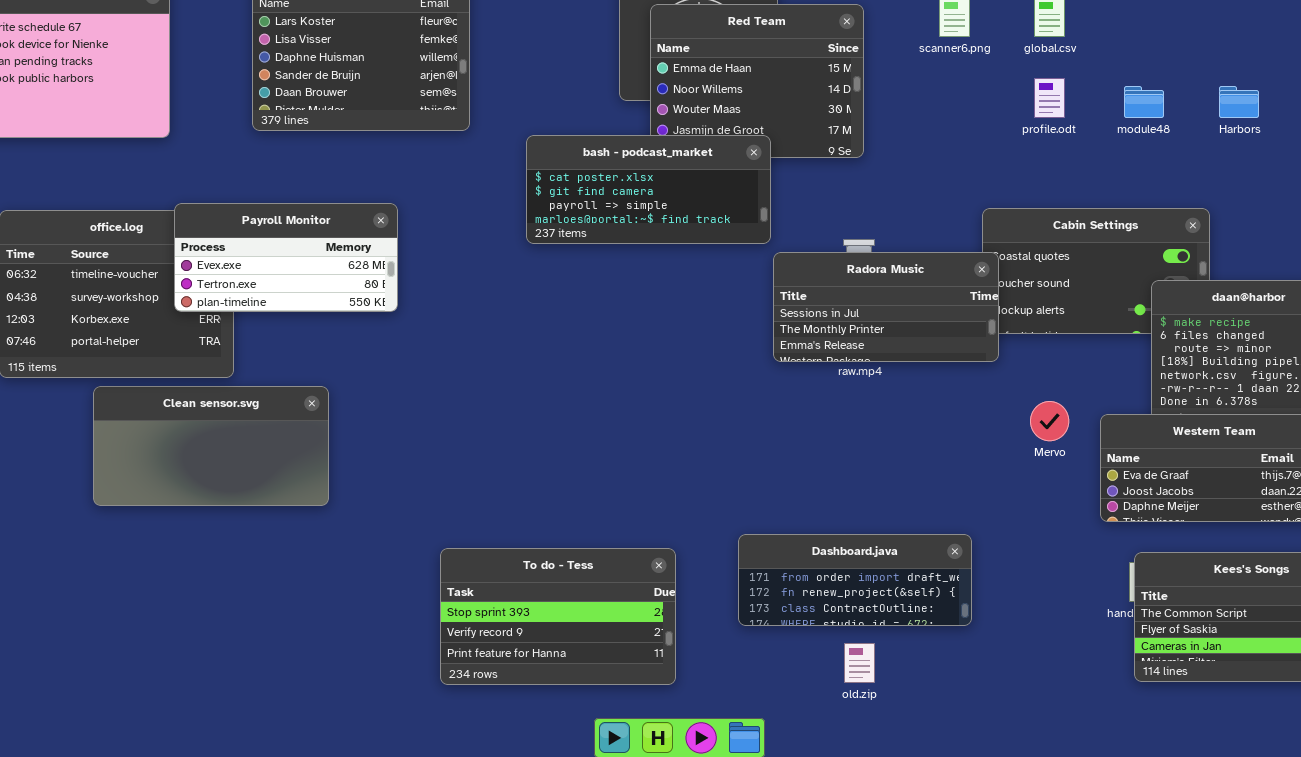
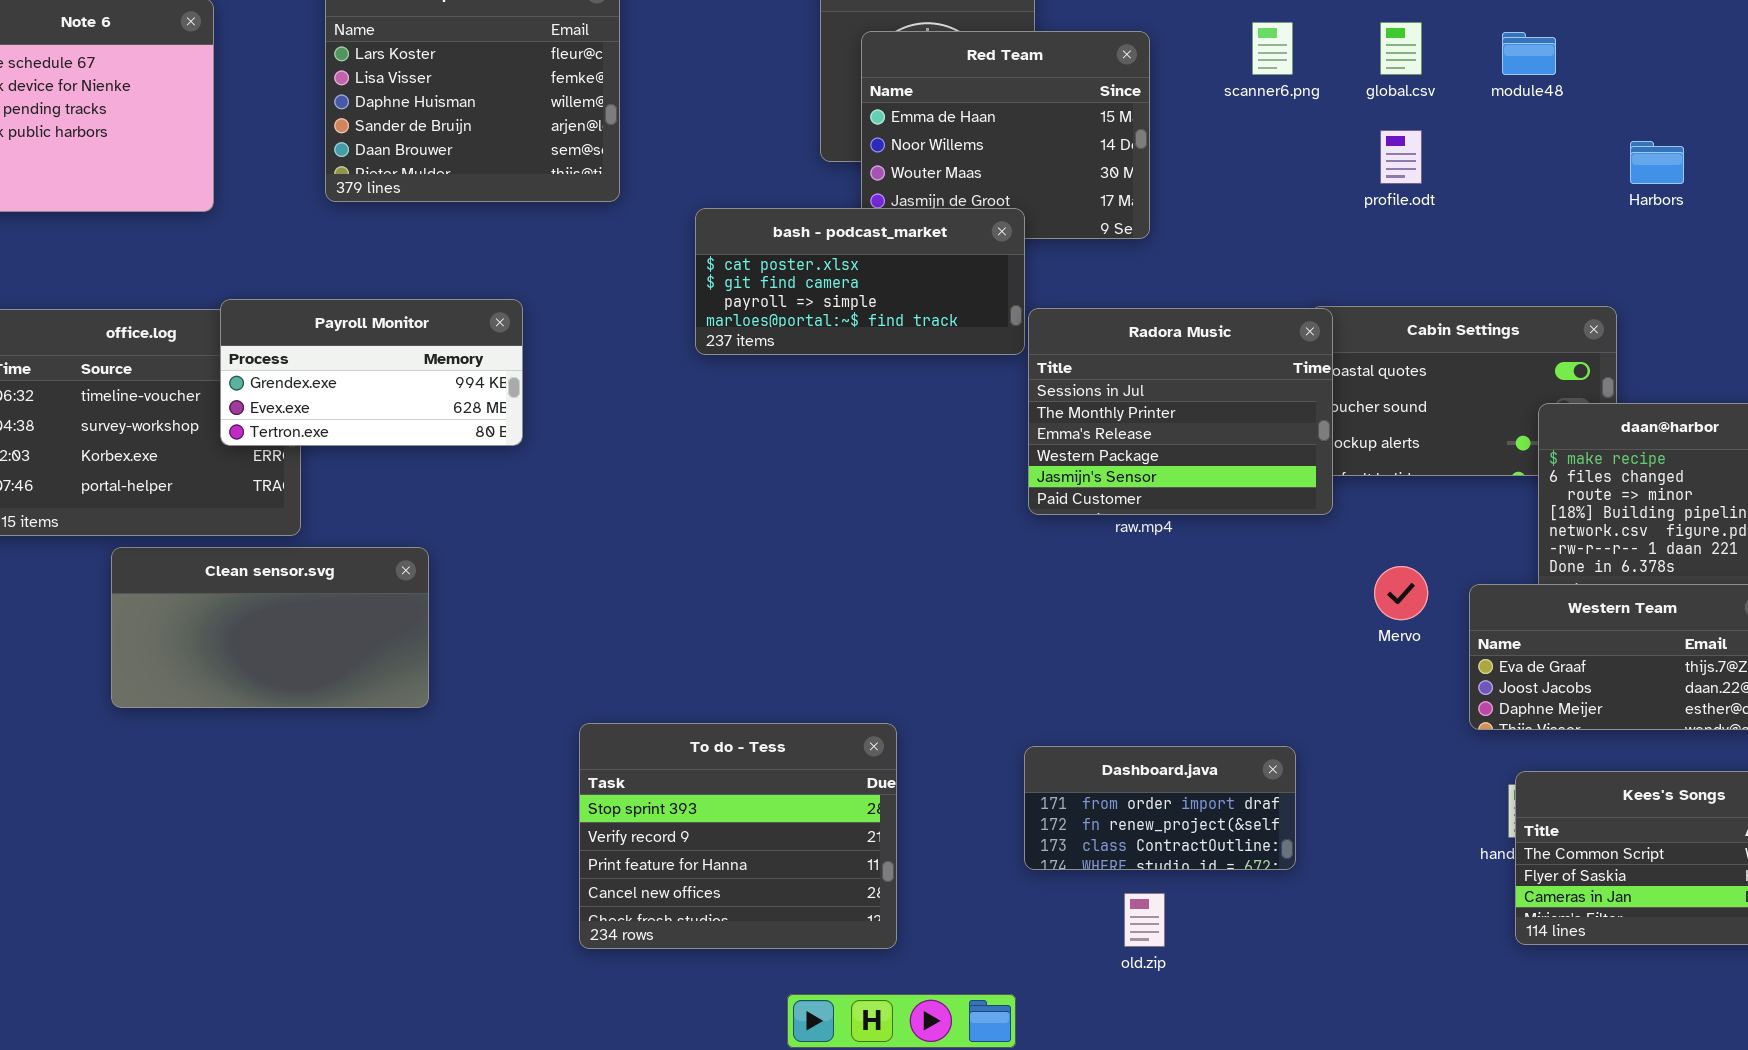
module48: [1124,86,1164,118] -> [1502,32,1556,75], moved
Payroll Monitor: [174,203,398,312] -> [220,299,523,446], scrolled up 1 row
Radora Music: [773,252,999,362] -> [1028,308,1333,515], resized
Dashboard.java: [738,534,972,626] -> [1024,746,1296,870], resized
To do - Tess: [440,548,676,685] -> [579,723,897,949], resized

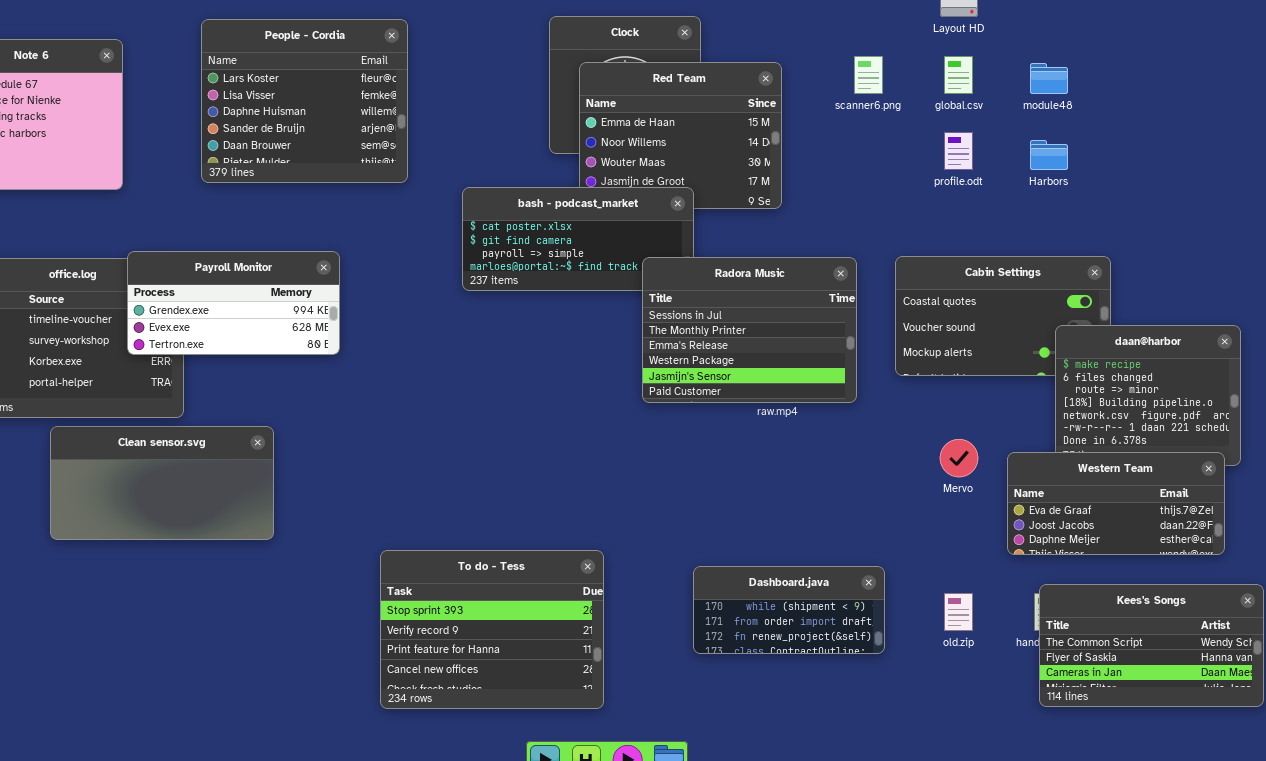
Harbors: [1630,141,1684,184] -> [1030,140,1068,170], moved
Radora Music: [1028,308,1333,515] -> [642,257,857,403], moved
Dashboard.java: [1024,746,1296,870] -> [693,566,885,654], scrolled up 1 row
old.zip: [1124,893,1165,947] -> [944,593,973,631], moved

